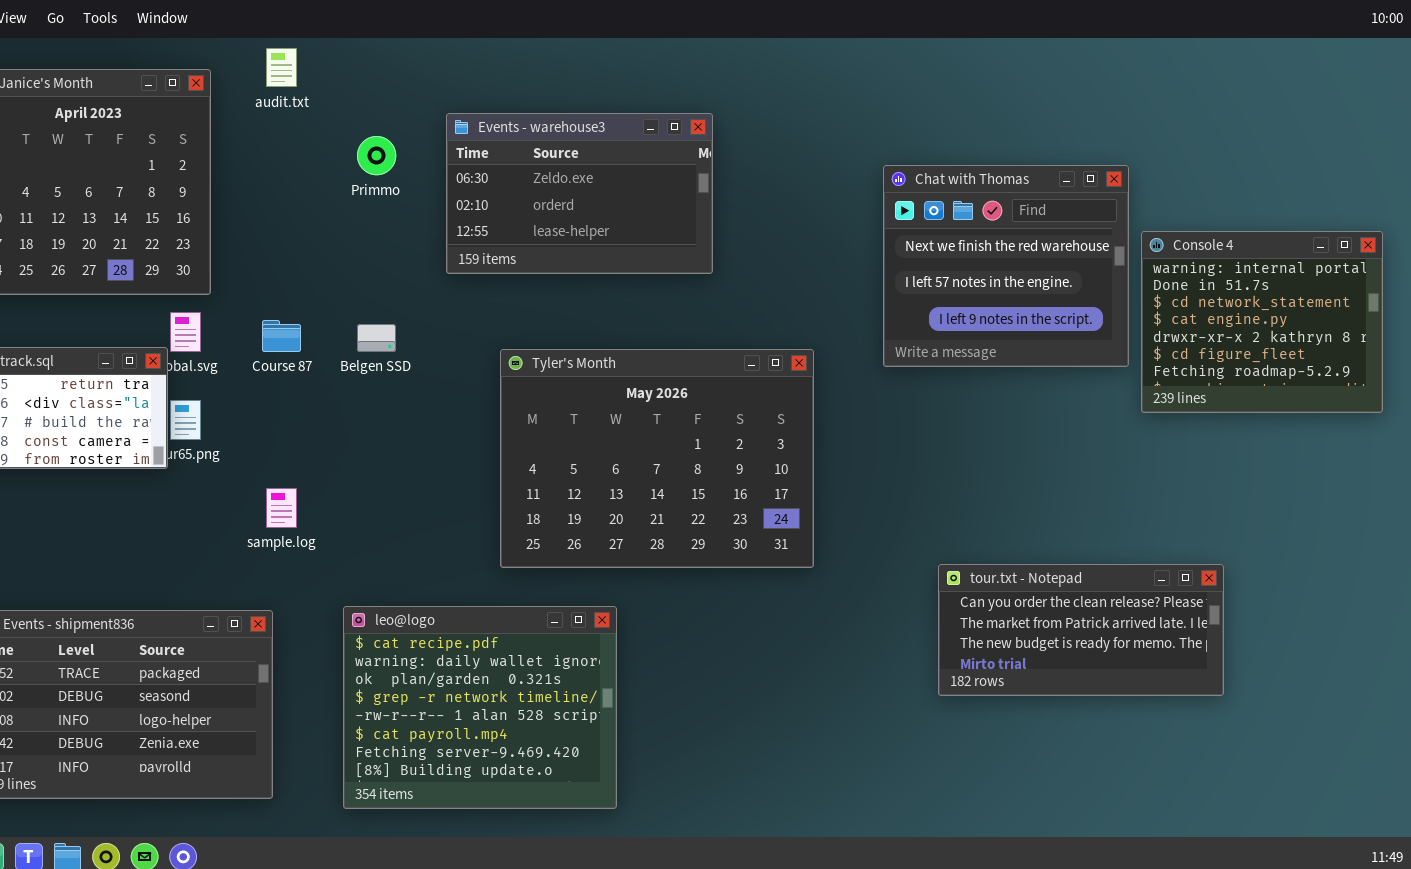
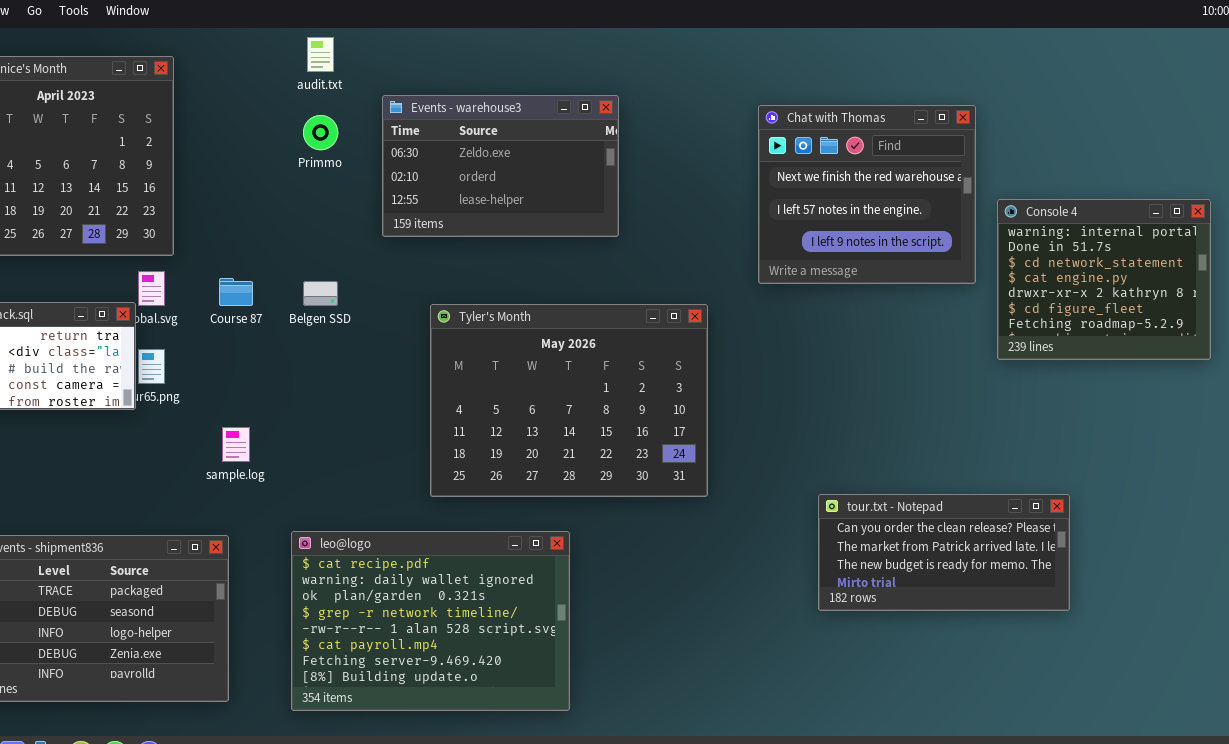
audit.txt: [266,48,297,87] -> [307,37,334,72], moved
Chat with Thomas: [883,165,1129,367] -> [758,105,976,284], moved
leo@logo: [343,606,617,809] -> [291,531,570,711], resized

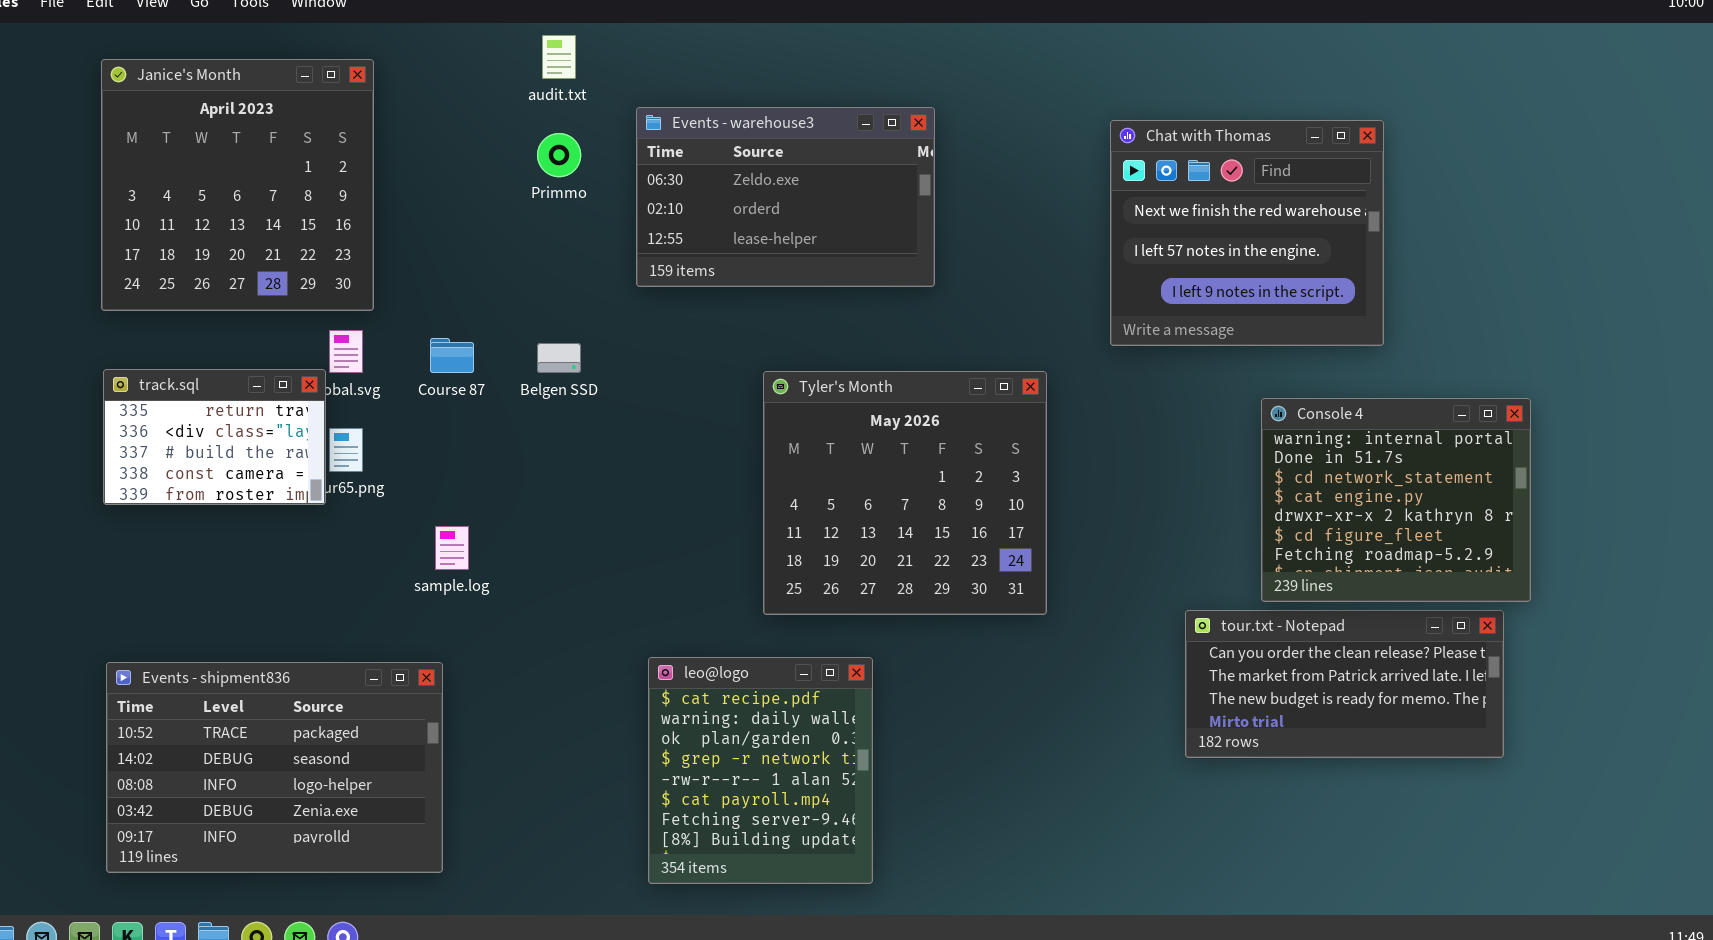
Console 4: [997,199,1211,360] -> [1261,398,1531,602], moved
Tyler's Month: [430,304,708,497] -> [763,371,1047,615], resized
leo@logo: [291,531,570,711] -> [648,657,873,884], resized

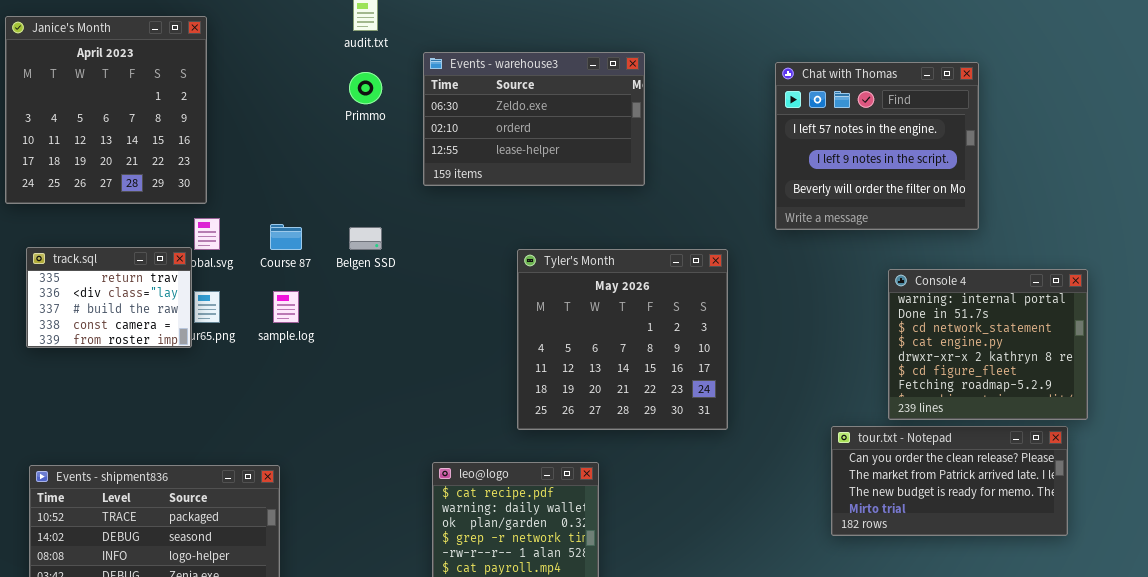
Janice's Month: [101,59,374,311] -> [5,16,207,204], moved
Chat with Thomas: [1110,120,1384,346] -> [775,62,979,230], scrolled down 1 row
sample.log: [435,526,469,570] -> [273,291,299,323], moved

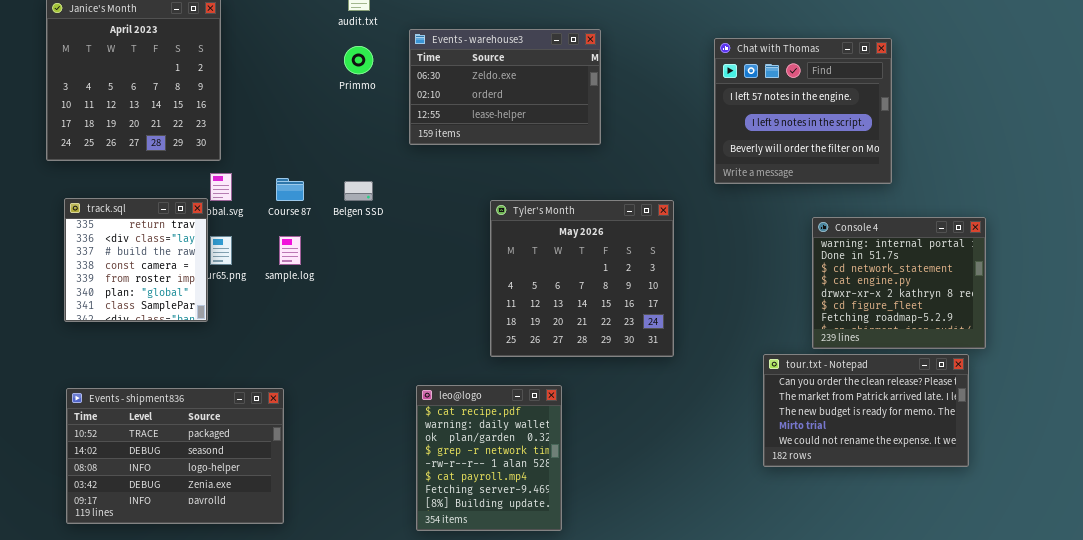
track.sql: [26,247,192,348] -> [64,198,208,322], resized
tour.txt - Notepad: [831,426,1068,536] -> [763,354,969,467], resized

